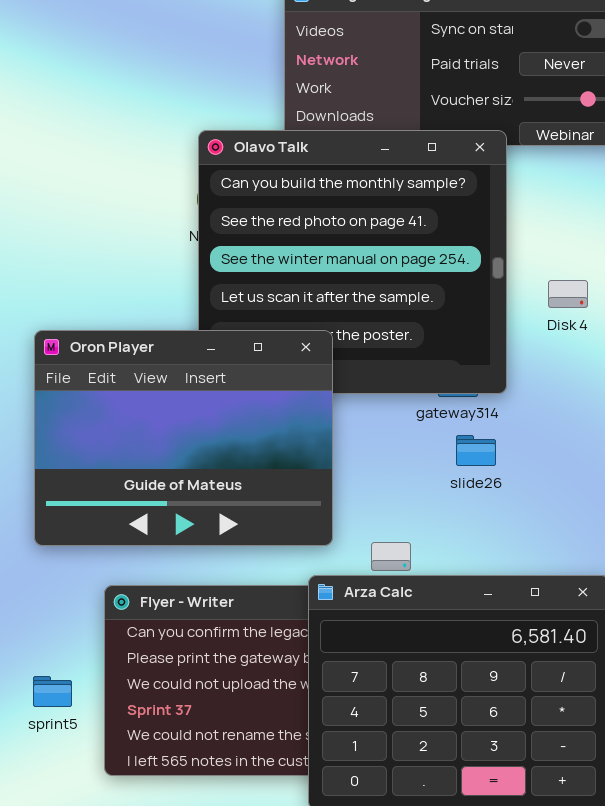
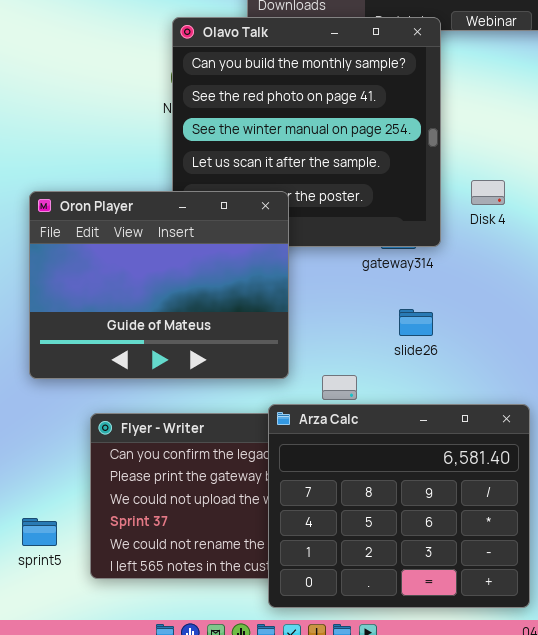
Disk 4: [548,280,588,308] -> [471,180,505,205], moved
slide26: [456,435,496,466] -> [399,309,433,336], moved
sprint5: [33,676,72,707] -> [22,518,57,546], moved

